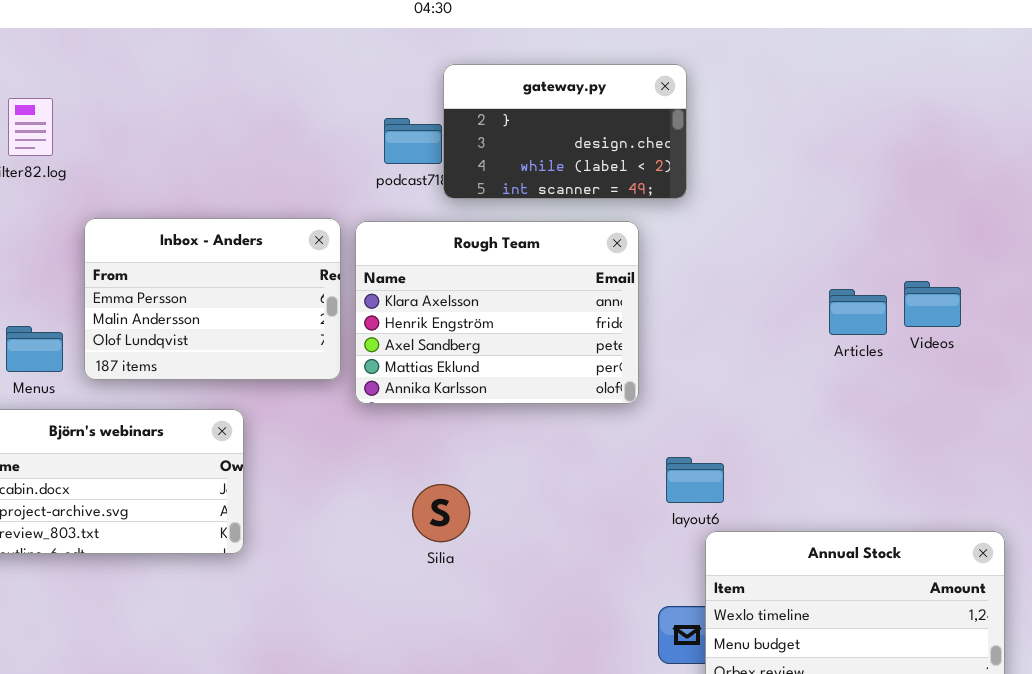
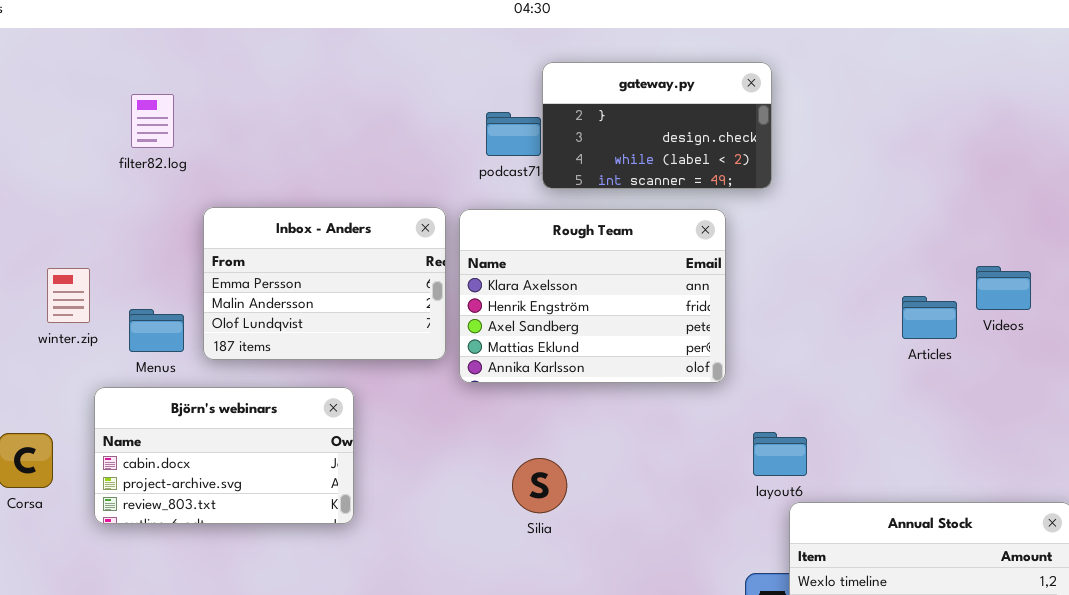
Articles: [829,289,887,335] -> [902,296,957,339], moved

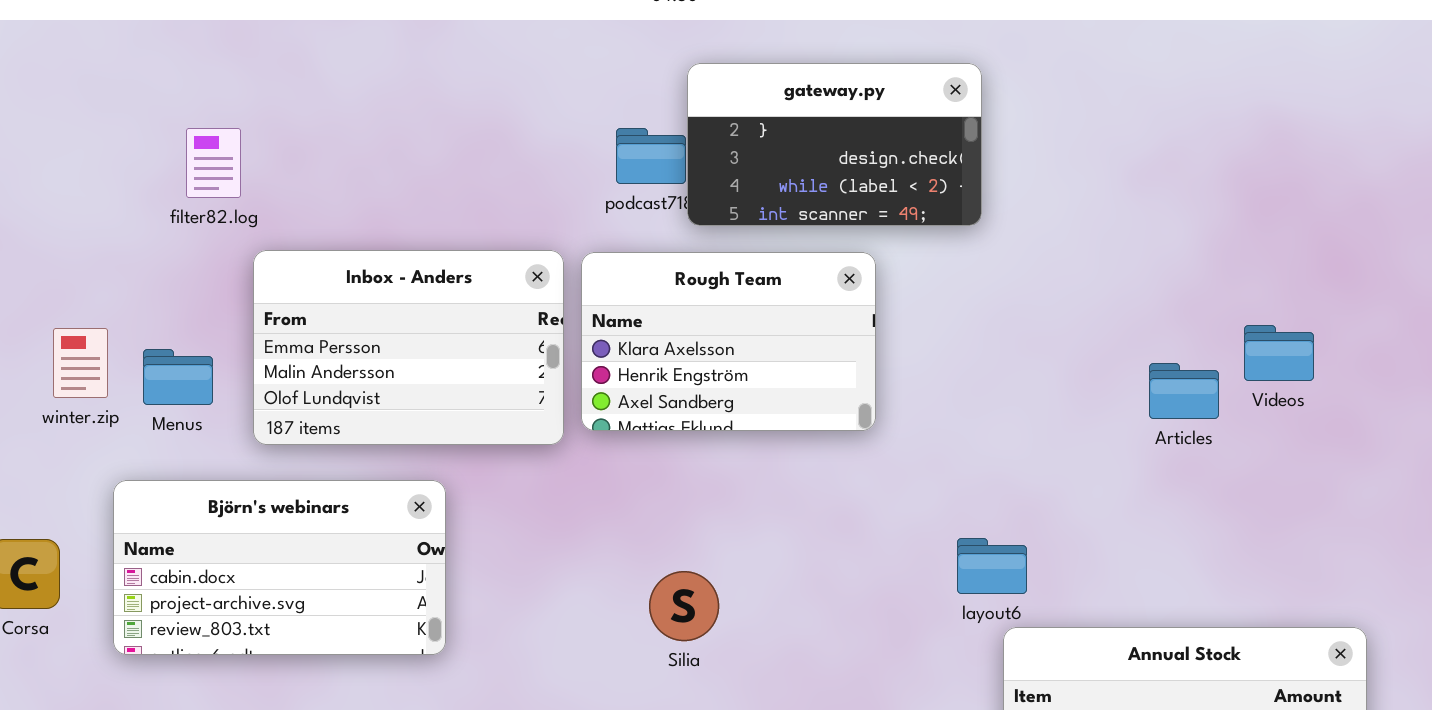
filter82.log: [131,94,174,148] -> [186,128,241,198], moved
Rough Team: [459,209,726,383] -> [581,252,876,431], resized
Menus: [129,309,184,352] -> [143,349,213,405], moved

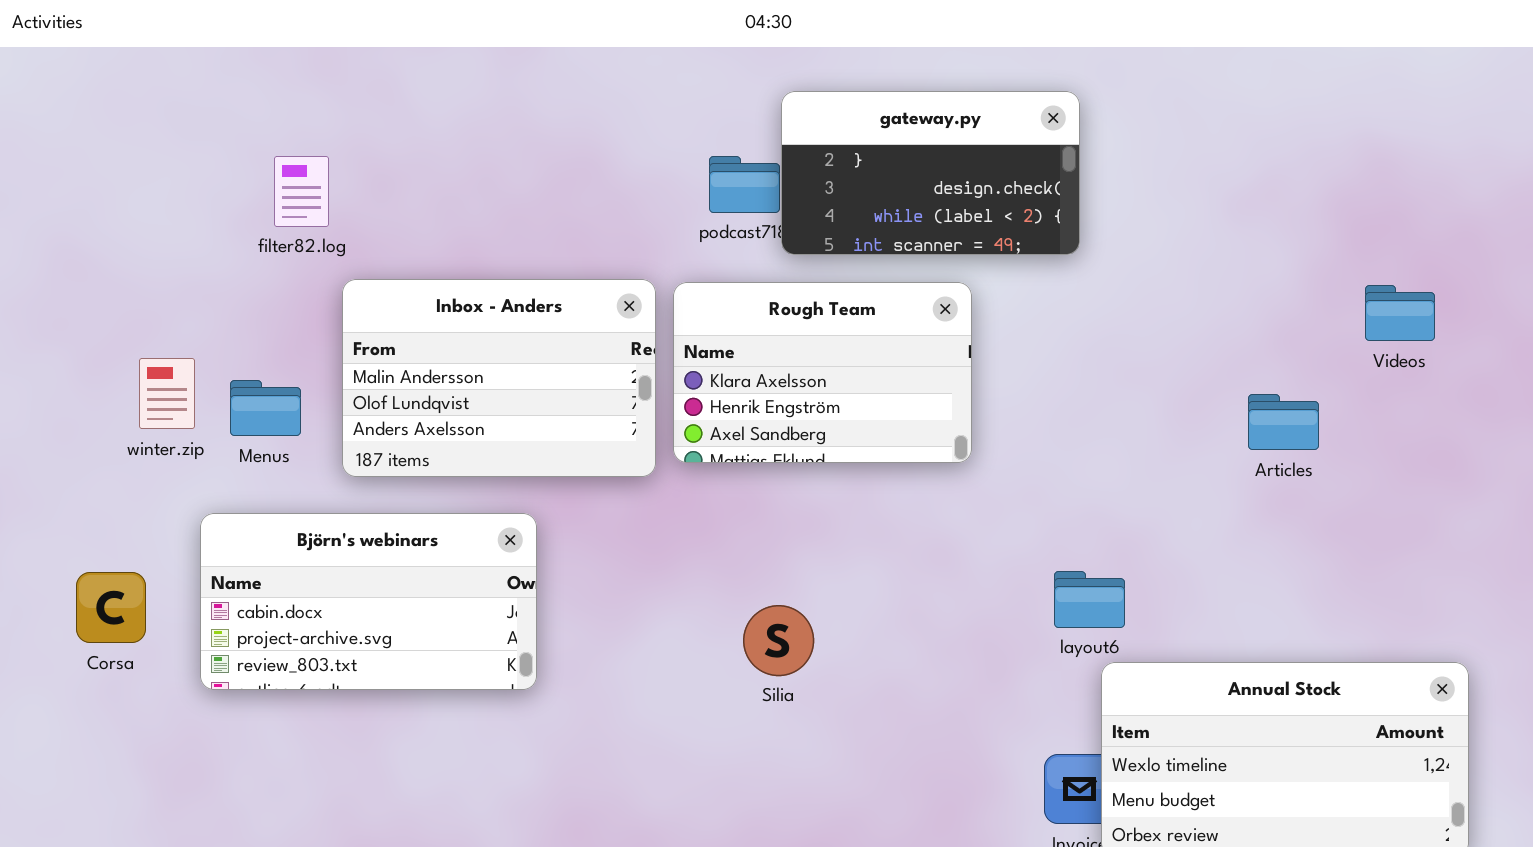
Inbox - Anders: [253,250,564,445] -> [342,279,656,477], scrolled down 1 row
Videos: [1244,325,1314,381] -> [1365,285,1435,341], moved

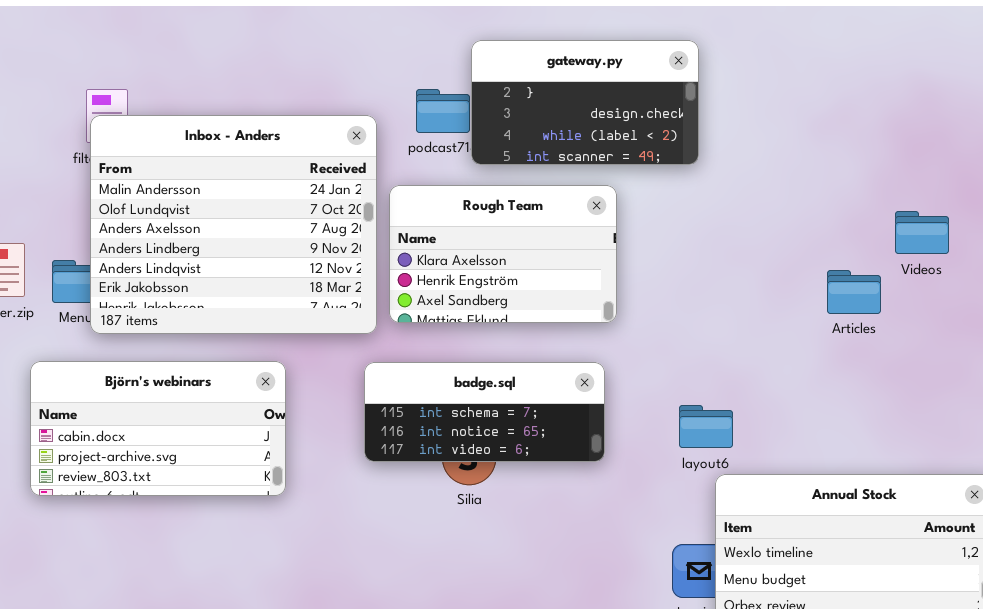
Inbox - Anders: [342,279,656,477] -> [90,115,377,334], resized
Videos: [1365,285,1435,341] -> [895,211,949,254], moved
badge.sql: none -> [364,362,605,462], opened

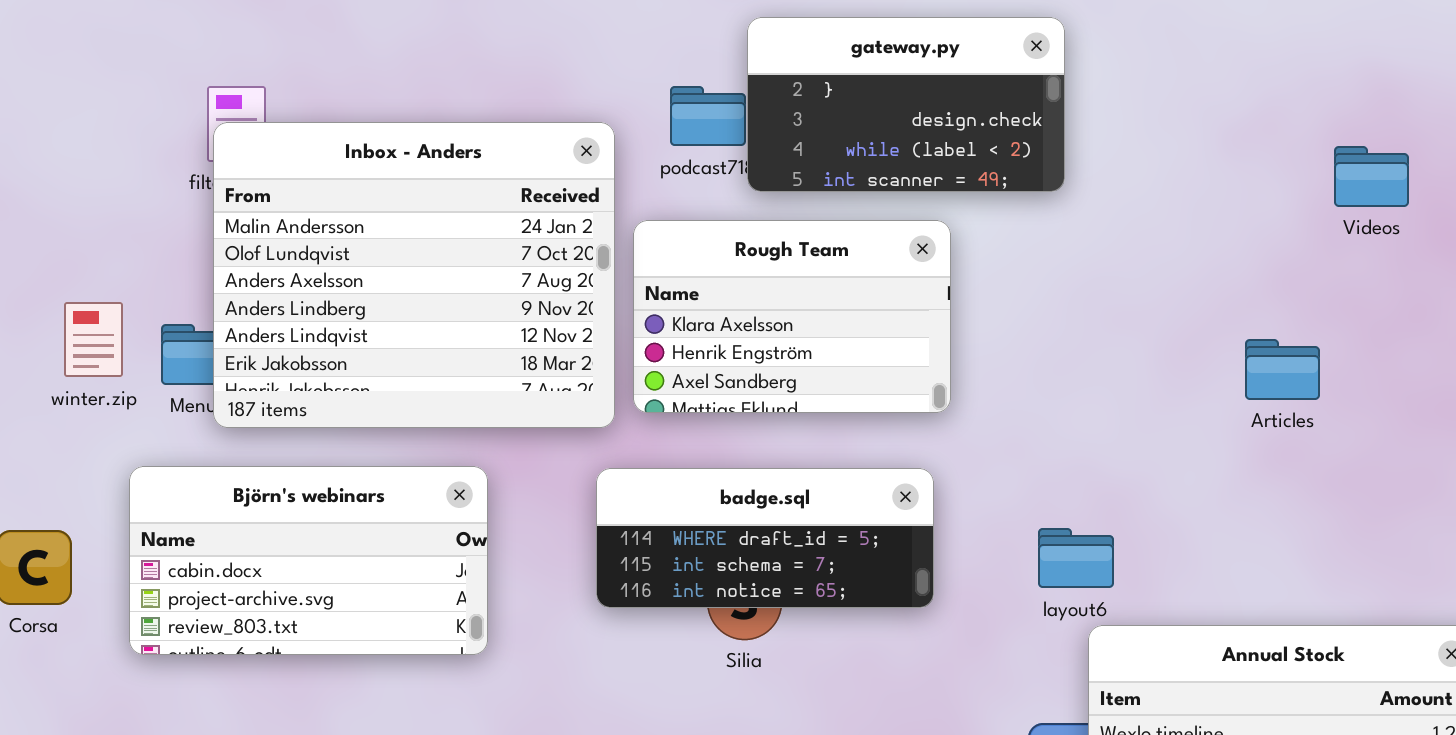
Videos: [895,211,949,254] -> [1334,146,1409,207], moved
badge.sql: [364,362,605,462] -> [596,468,934,608], scrolled up 1 row

